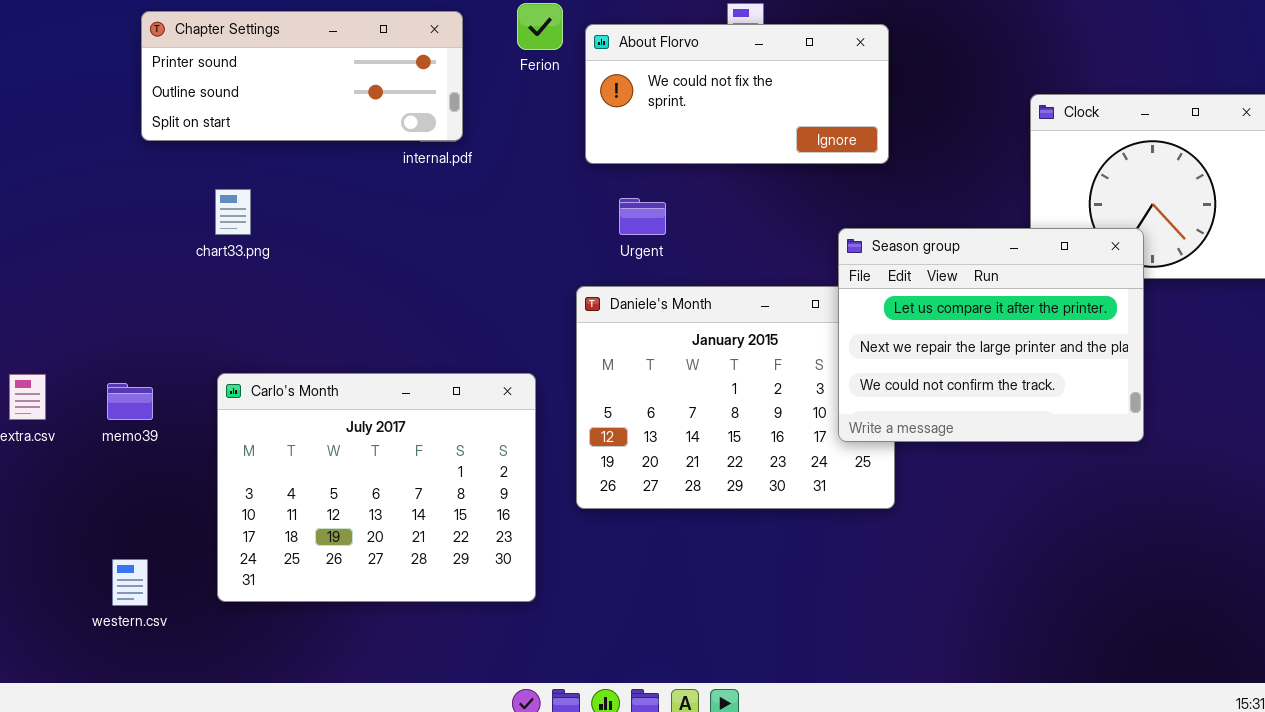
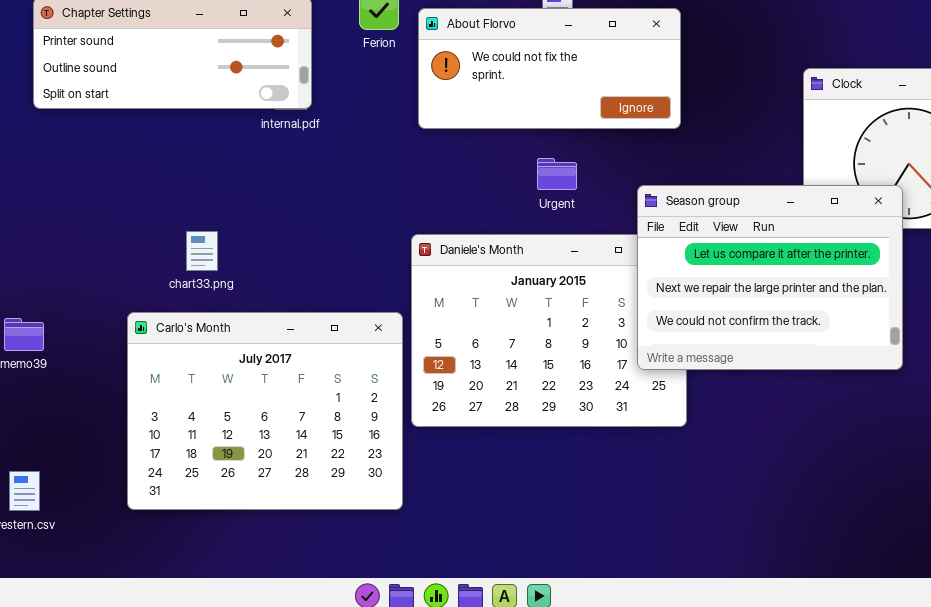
chart33.png: [215,189,251,235] -> [186,231,218,271], moved
Urgent: [619,198,666,235] -> [537,158,577,190], moved
Carlo's Month: [217,373,536,602] -> [127,312,403,510], moved

